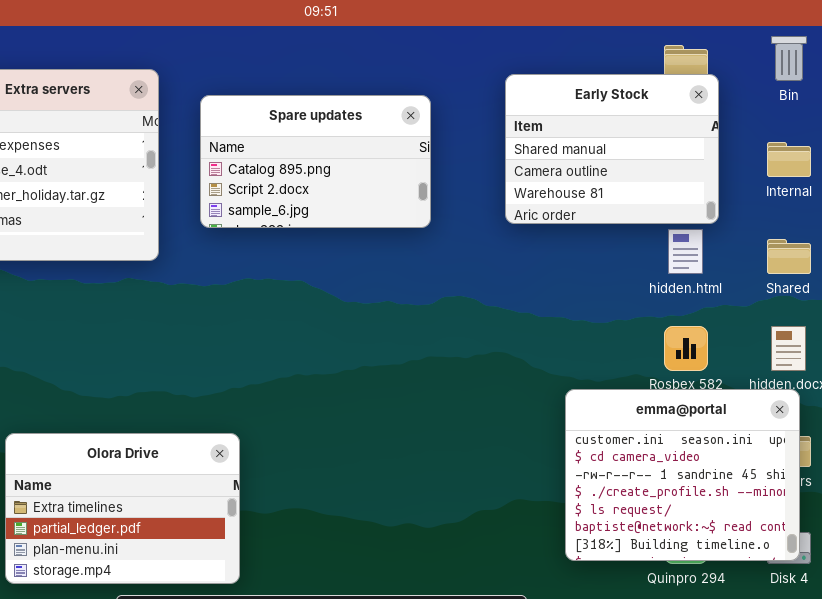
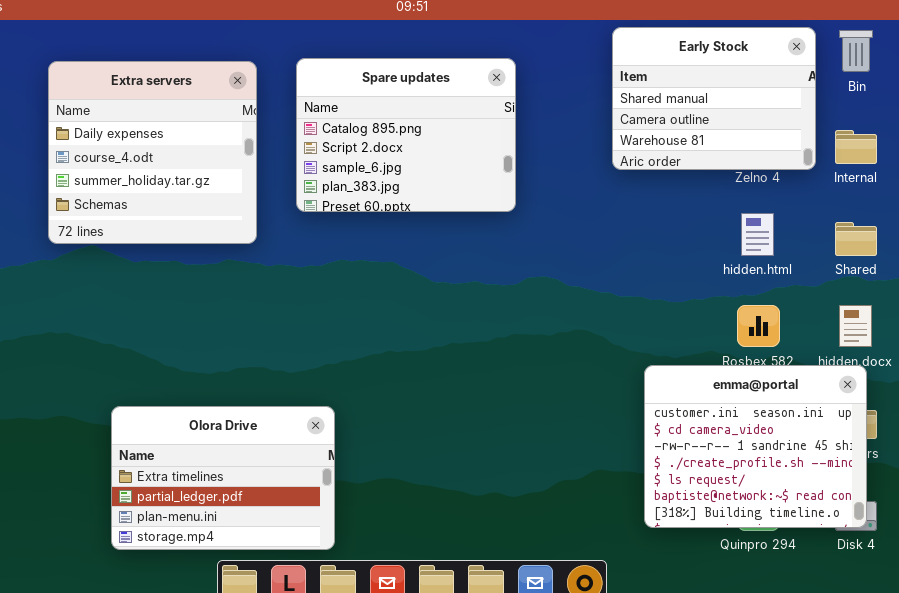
Early Stock: [505,74,719,224] -> [612,27,816,170], moved
Spare updates: [200,95,431,228] -> [296,58,516,212], resized

